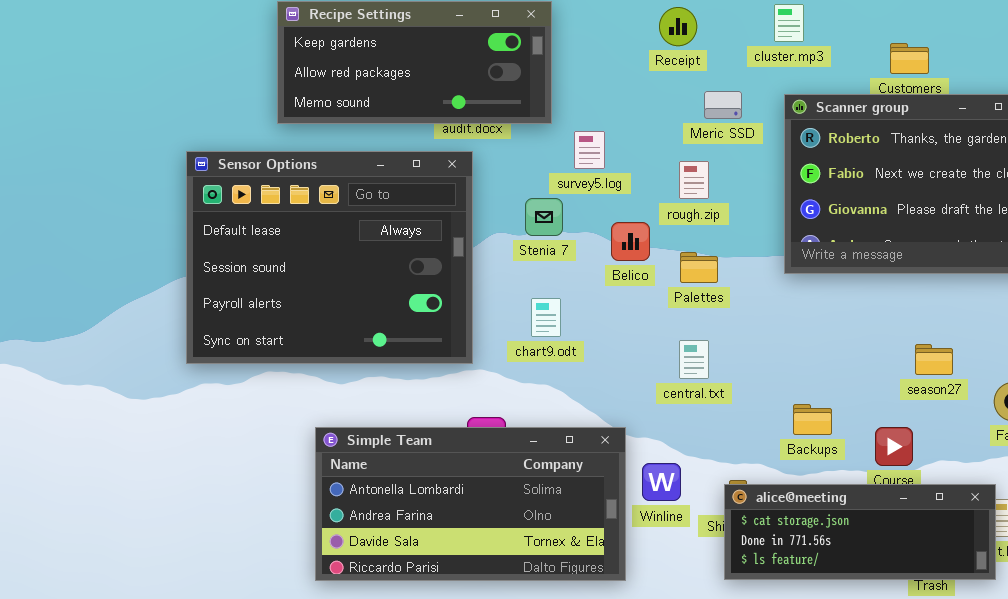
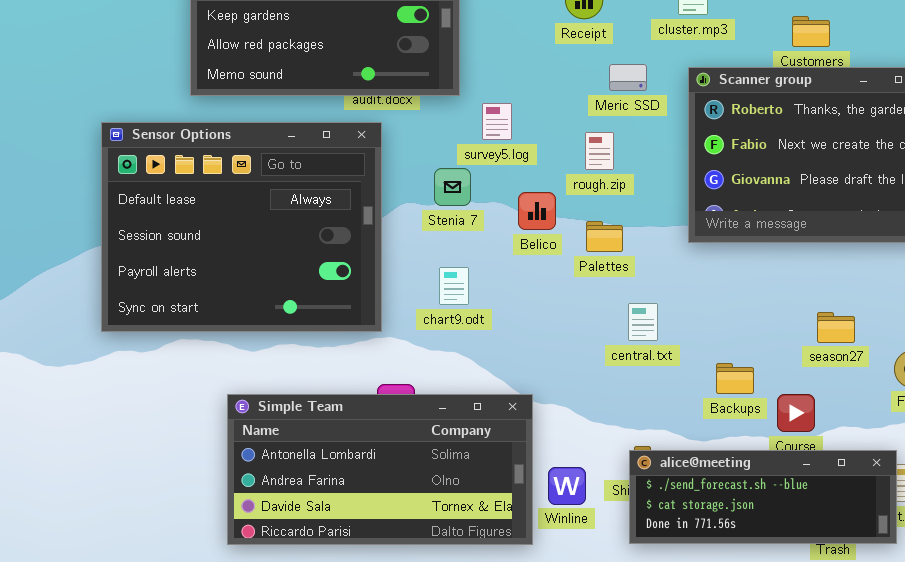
central.txt: [679,340,709,379] -> [628,303,658,341], moved
Backups: [793,404,832,435] -> [716,363,754,394], moved
Winline: [642,463,681,501] -> [548,467,586,505], moved
alice@meeting: [724,484,996,580] -> [629,450,897,544], scrolled up 1 row

